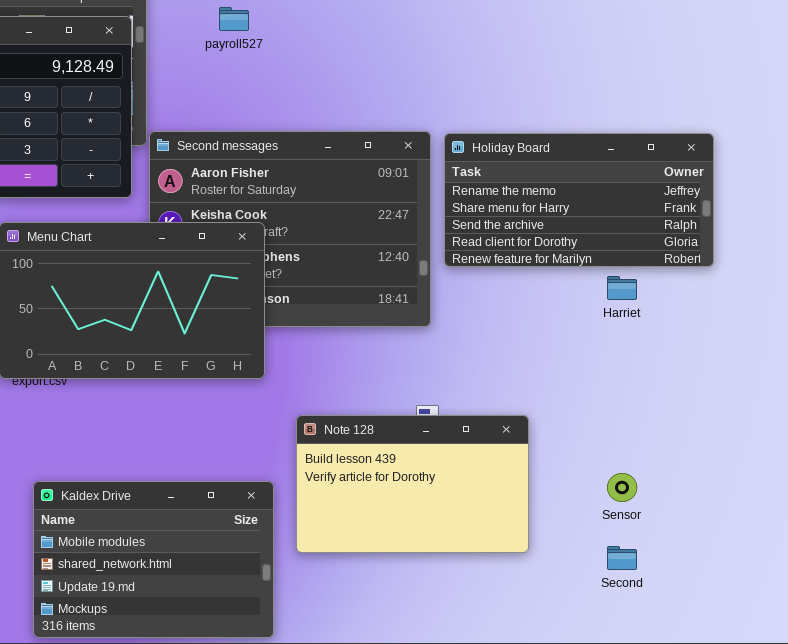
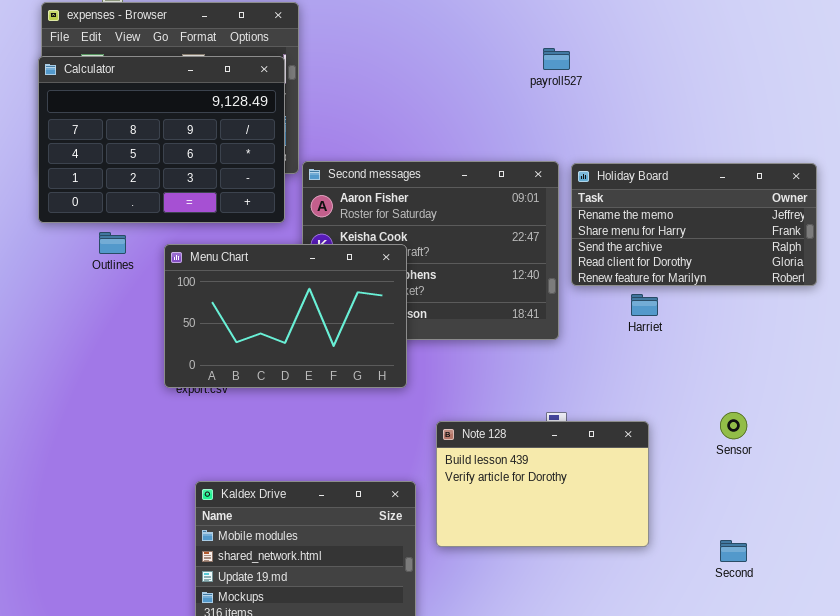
payroll527: [219,7,249,31] -> [543,48,570,70], moved
Harriet: [607,276,637,300] -> [631,294,658,316], moved
Sensor: [607,473,637,502] -> [720,412,747,439], moved

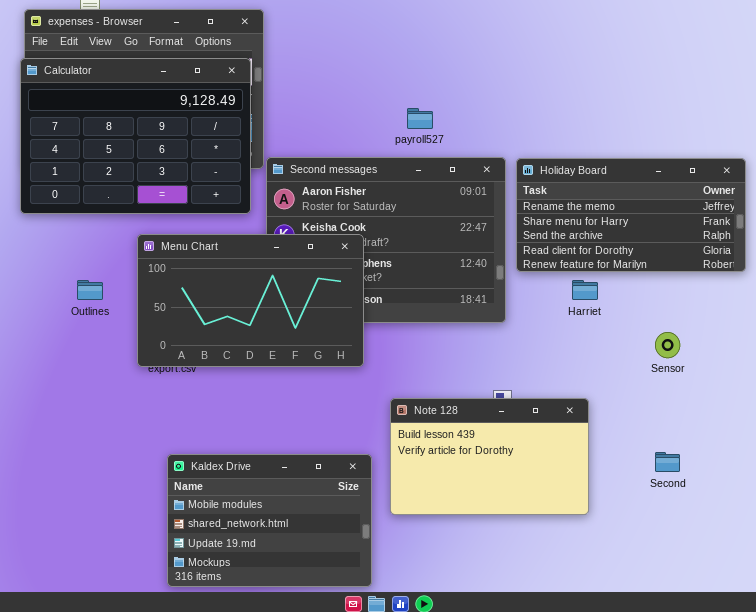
payroll527: [543,48,570,70] -> [407,108,433,129], moved
Outlines: [99,232,126,254] -> [77,280,103,300], moved
Sensor: [720,412,747,439] -> [655,332,680,358], moved
Second: [720,540,747,562] -> [655,452,680,472], moved

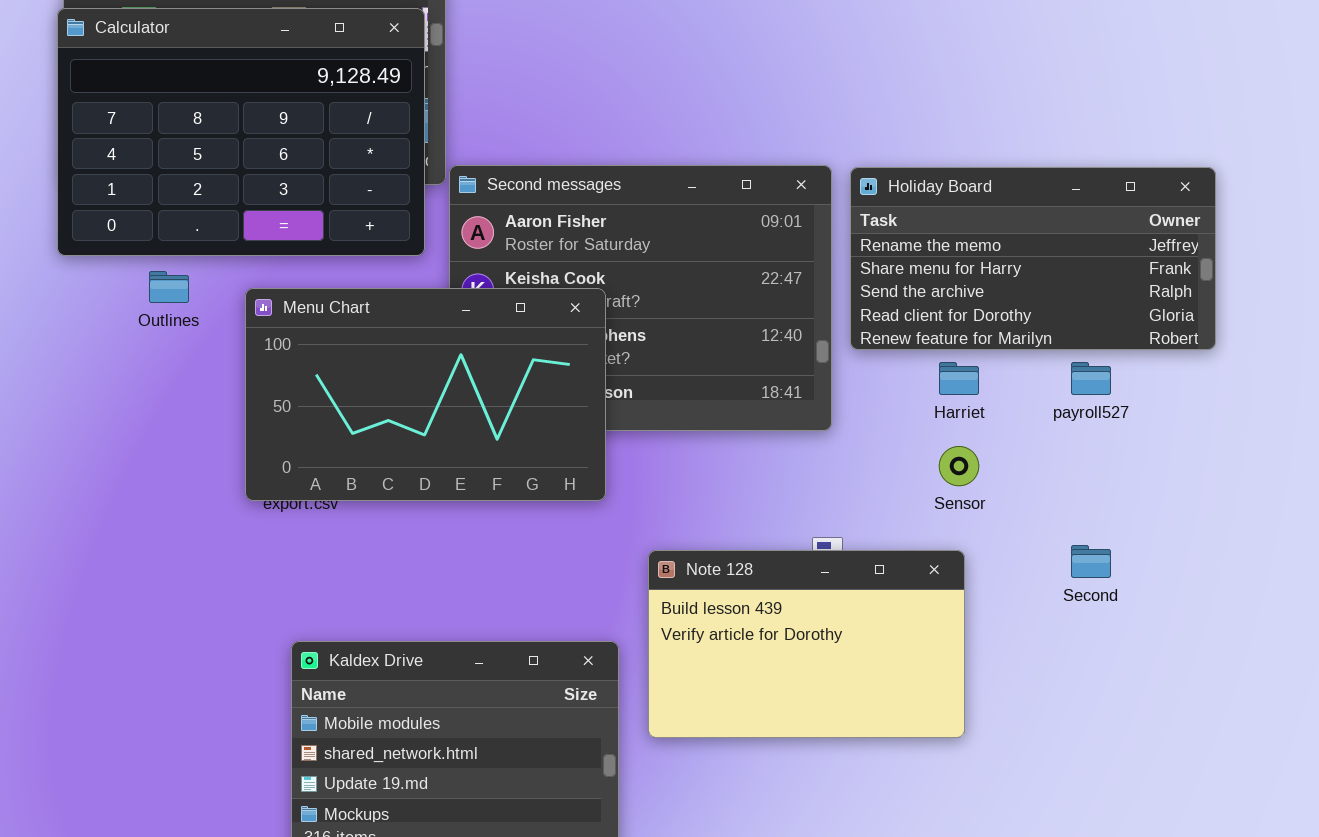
payroll527: [407,108,433,129] -> [1071,362,1111,395], moved
Outlines: [77,280,103,300] -> [149,271,189,303], moved
Sensor: [655,332,680,358] -> [939,446,979,486], moved
Second: [655,452,680,472] -> [1071,545,1111,578], moved

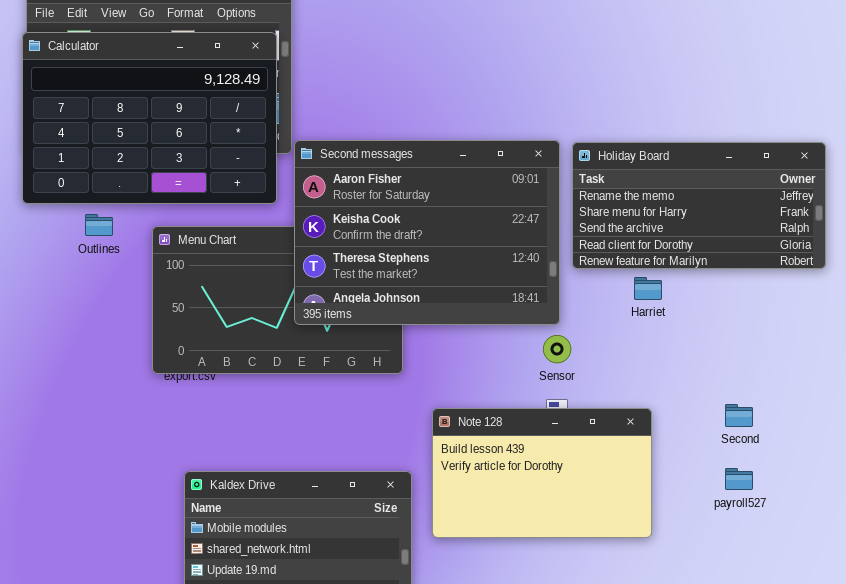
Second messages: [449,165,832,431] -> [294,140,560,325], raised
payroll527: [1071,362,1111,395] -> [725,468,753,490], moved
Sensor: [939,446,979,486] -> [543,335,571,363], moved

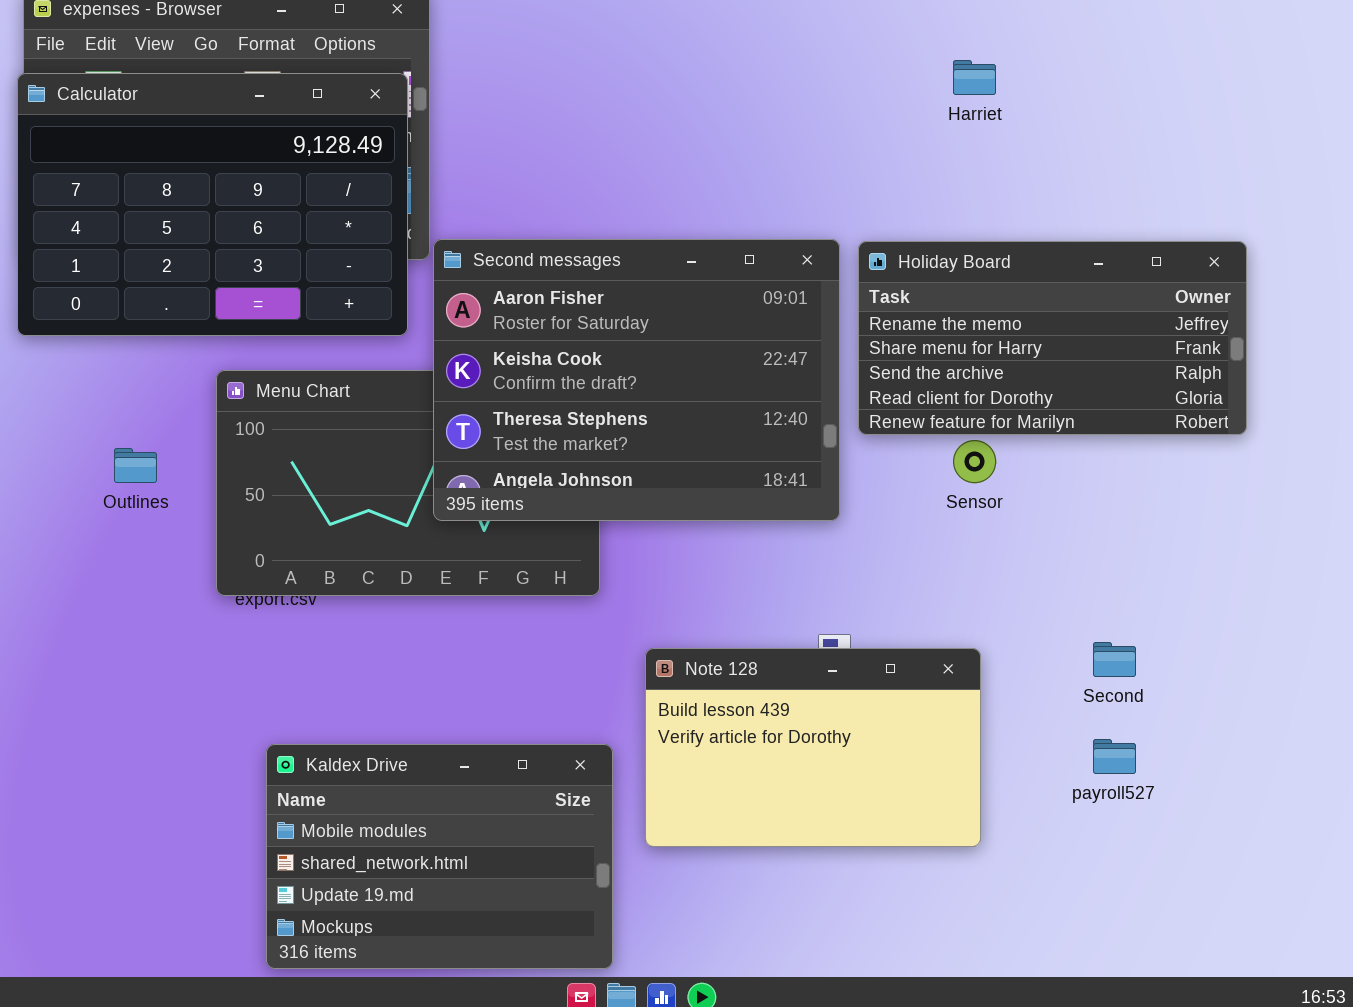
Outlines: [85,214,113,236] -> [114,448,157,483], moved
Harriet: [634,277,662,300] -> [953,60,996,95], moved
Sensor: [543,335,571,363] -> [953,440,996,483], moved

